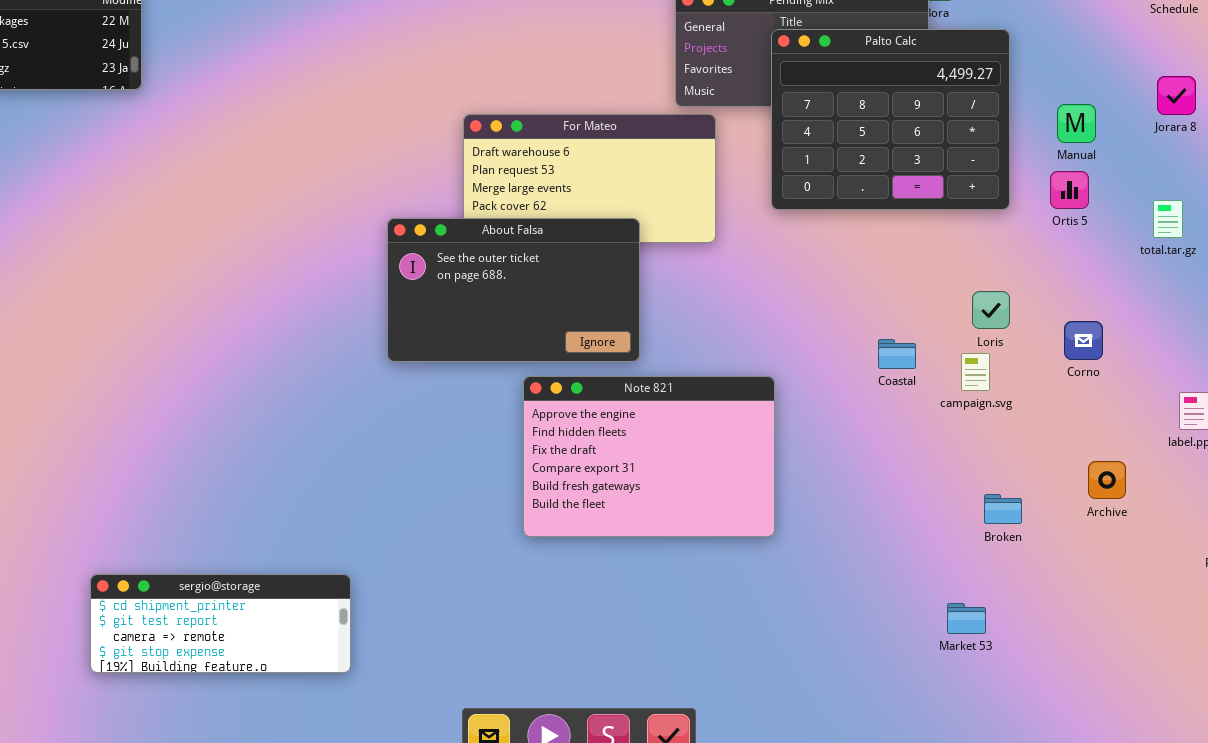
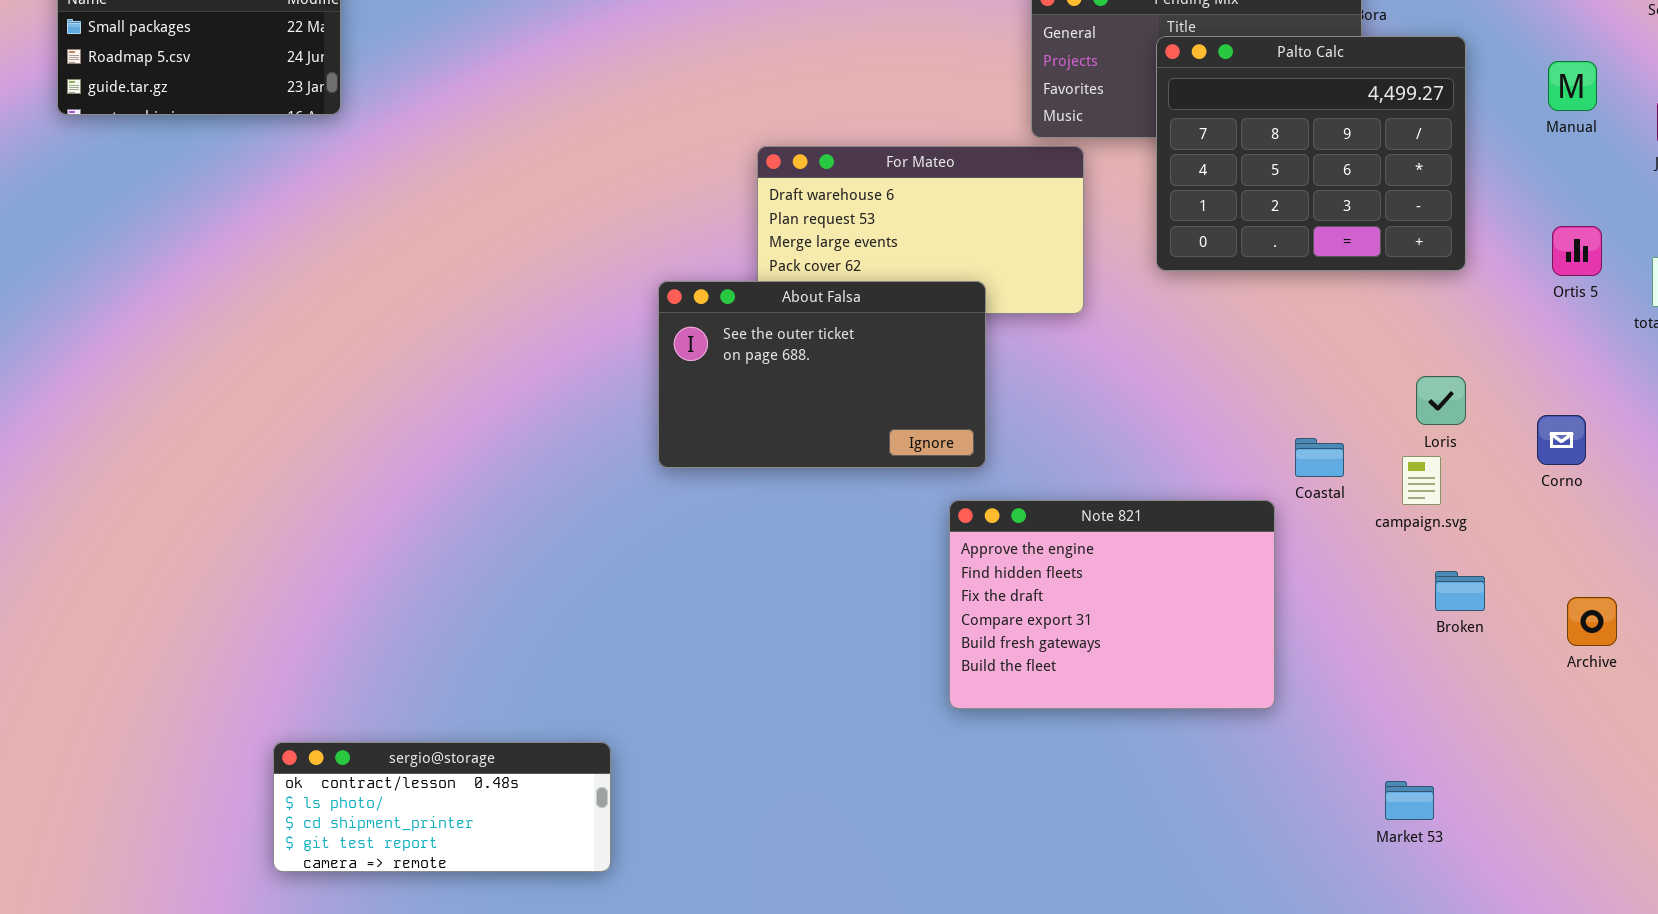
Manual: [1057,104,1096,143] -> [1548,61,1597,111], moved
Ortis 5: [1050,171,1089,209] -> [1552,226,1602,276], moved
Note 821: [523,376,775,537] -> [949,500,1275,709], moved
Broken: [984,494,1022,524] -> [1435,571,1485,611], moved
sergio@storage: [90,574,351,673] -> [273,742,611,872], scrolled up 2 rows

